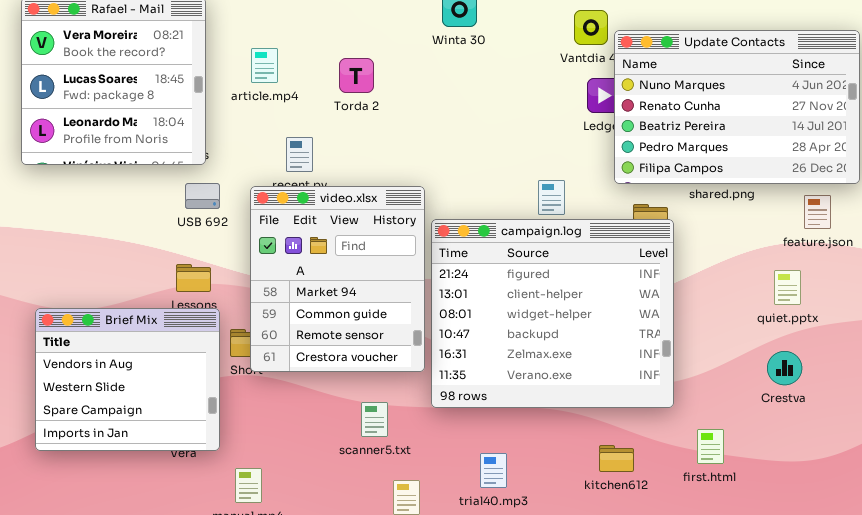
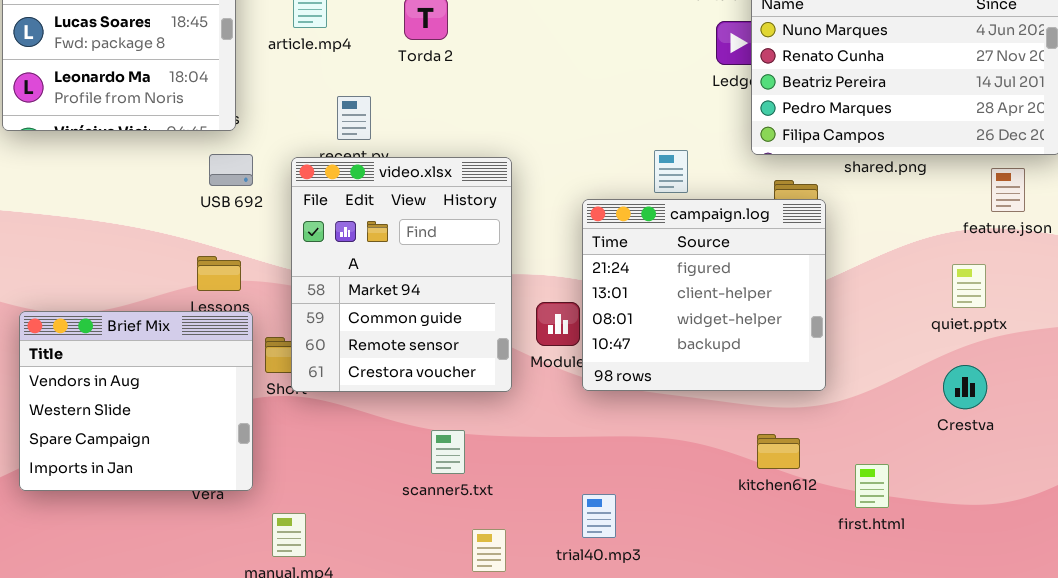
campaign.log: [431,219,674,408] -> [582,199,826,391], resized
kitchen612: [599,445,634,472] -> [757,434,800,469], moved

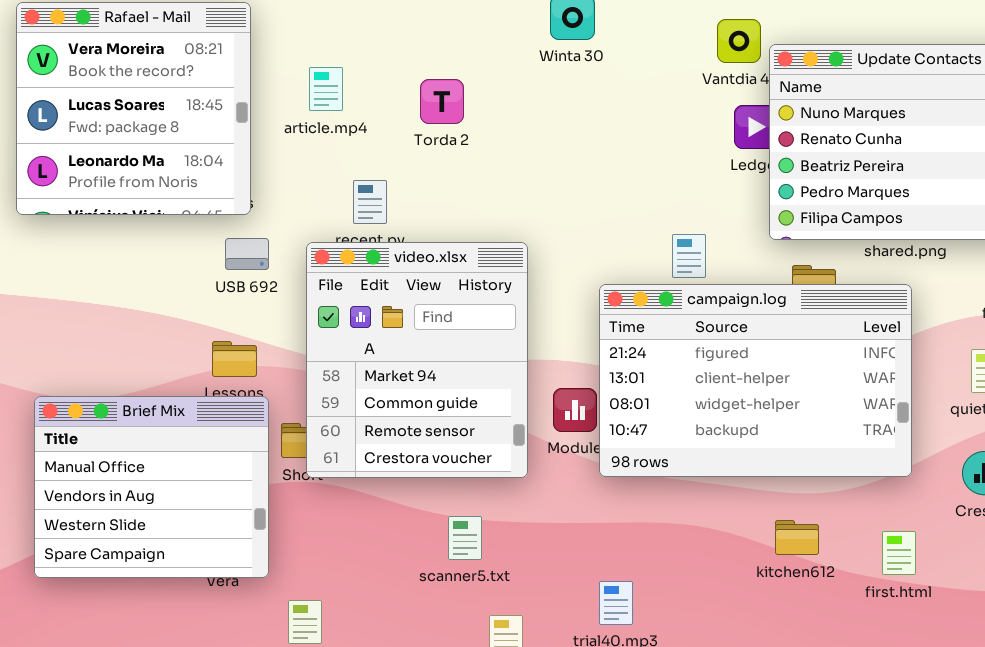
campaign.log: [582,199,826,391] -> [599,284,912,477], resized
Brief Mix: [19,311,253,491] -> [34,396,269,578], scrolled up 1 row
first.html: [855,464,889,508] -> [882,531,916,575], moved

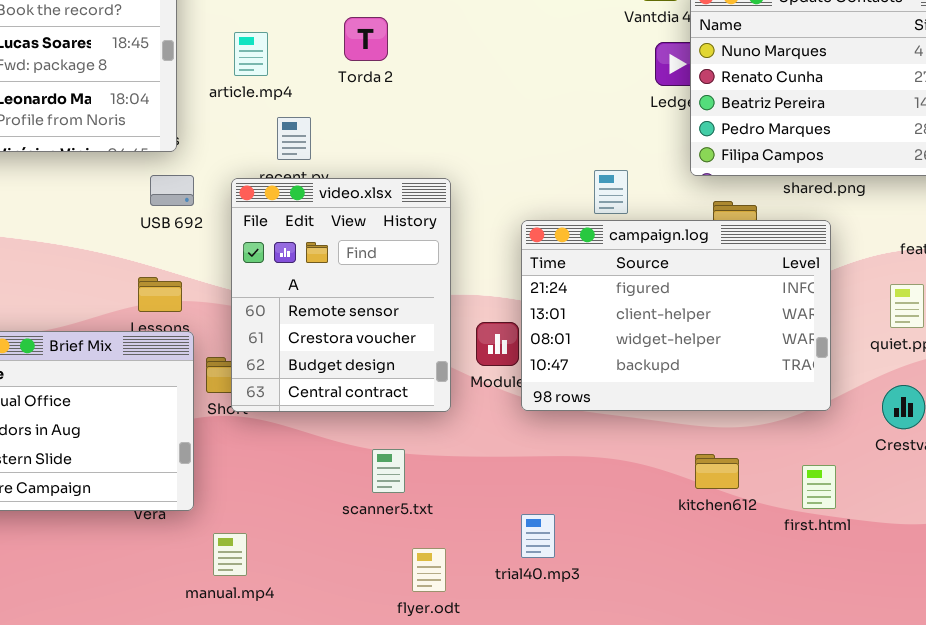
article.mp4: [309,67,343,111] -> [234,32,268,76], moved
video.xlsx: [306,242,528,478] -> [231,178,451,412], scrolled down 2 rows

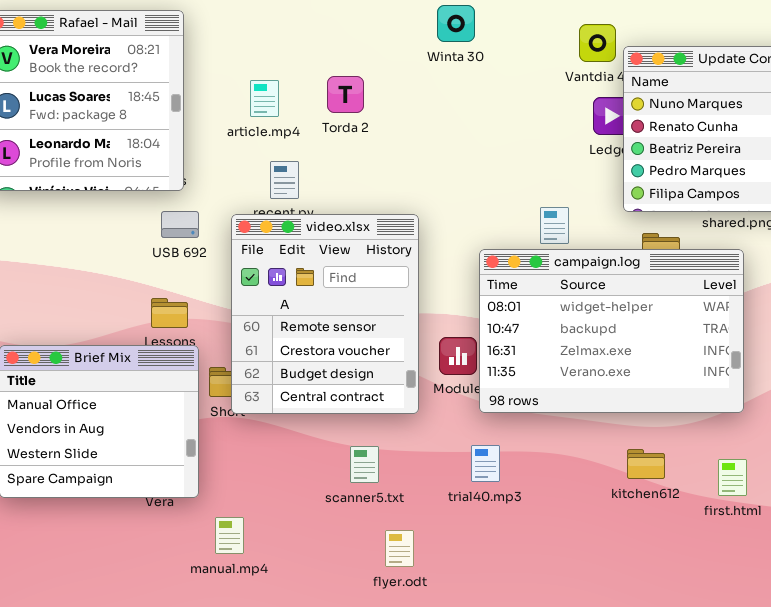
article.mp4: [234,32,268,76] -> [250,80,279,117], moved
campaign.log: [521,220,831,411] -> [479,249,744,413], scrolled down 2 rows
trial40.mp3: [521,514,555,558] -> [471,445,500,482], moved

